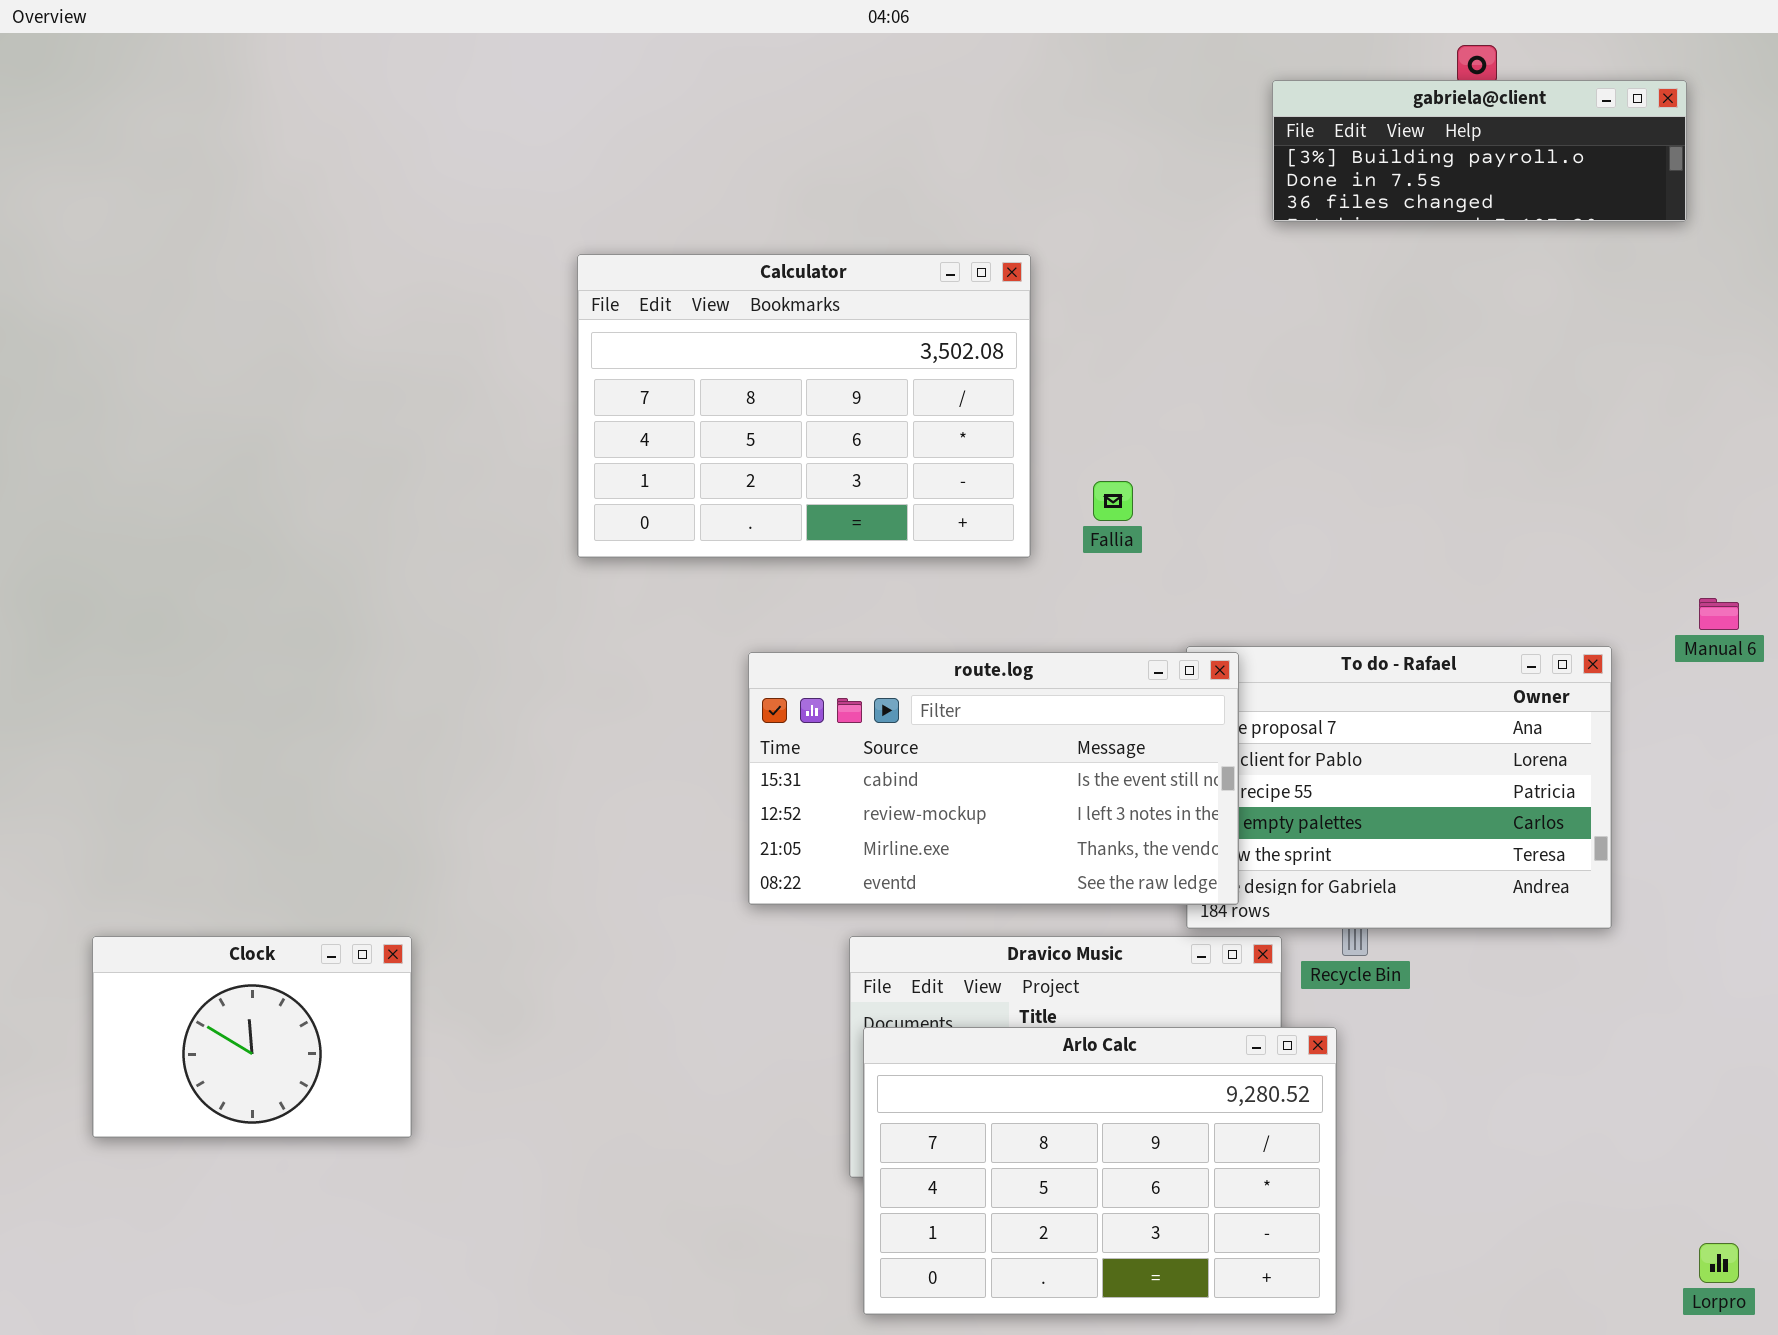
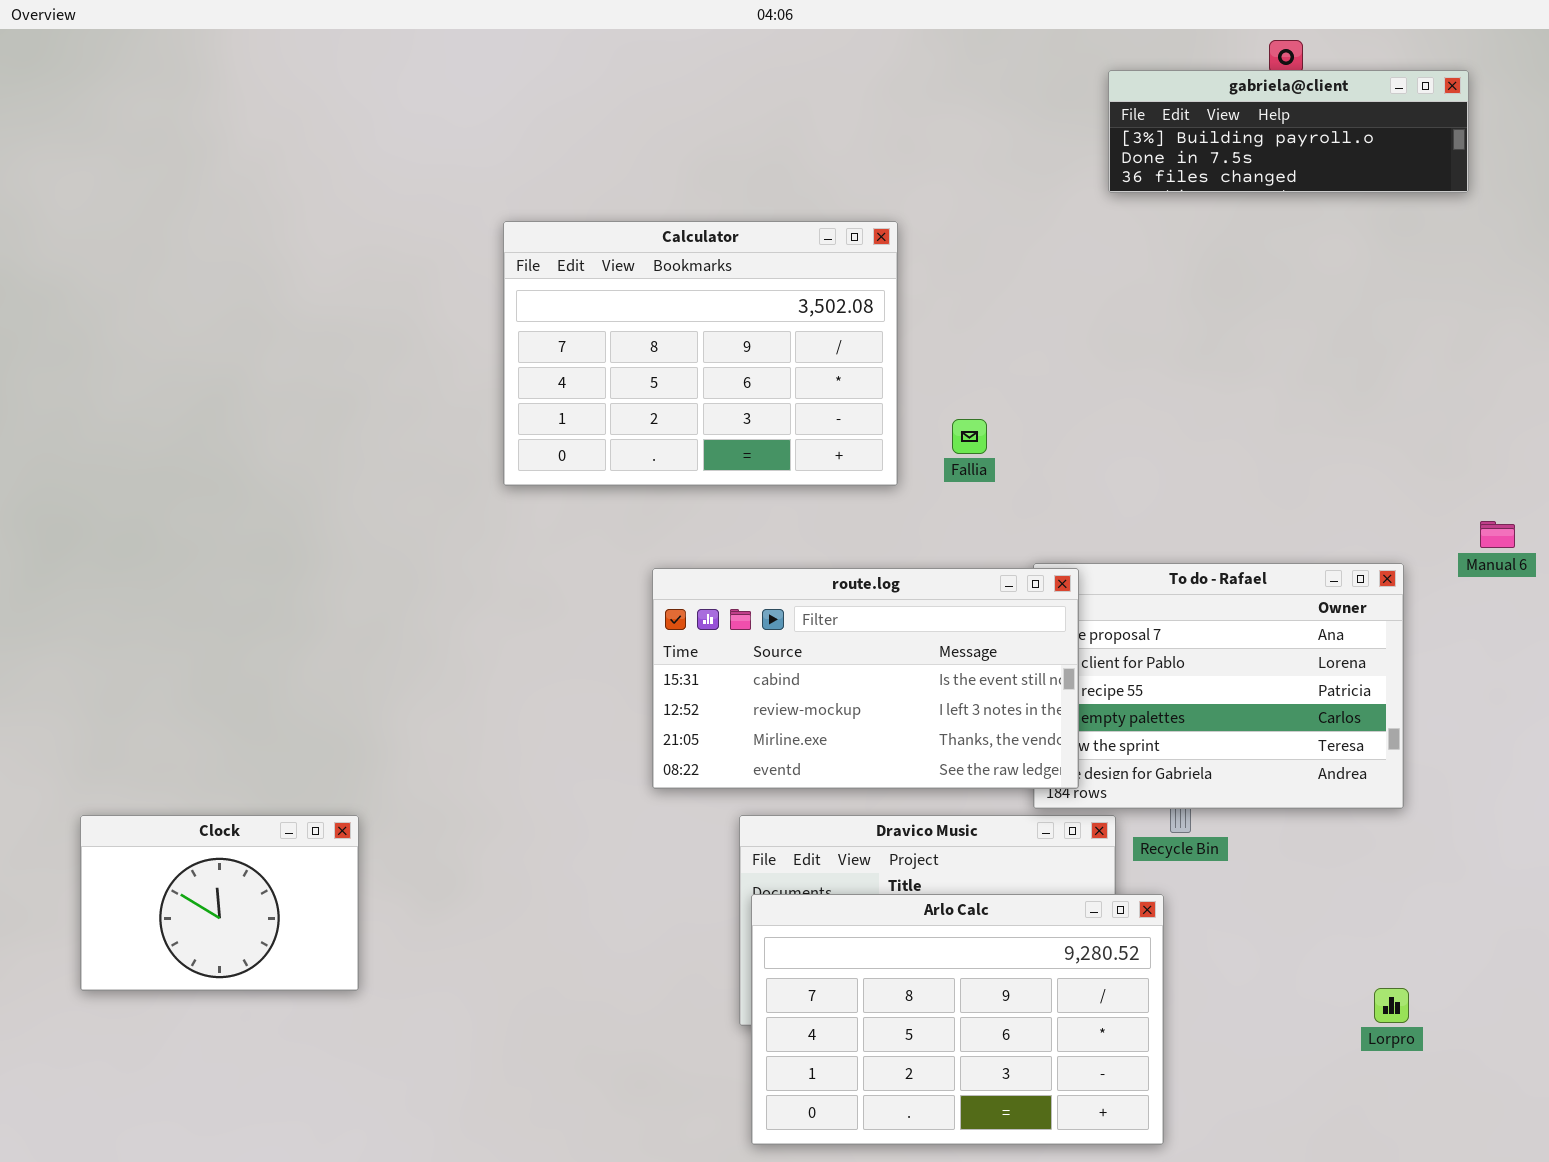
Lorpro: [1699,1243,1739,1283] -> [1374,988,1409,1023], moved

